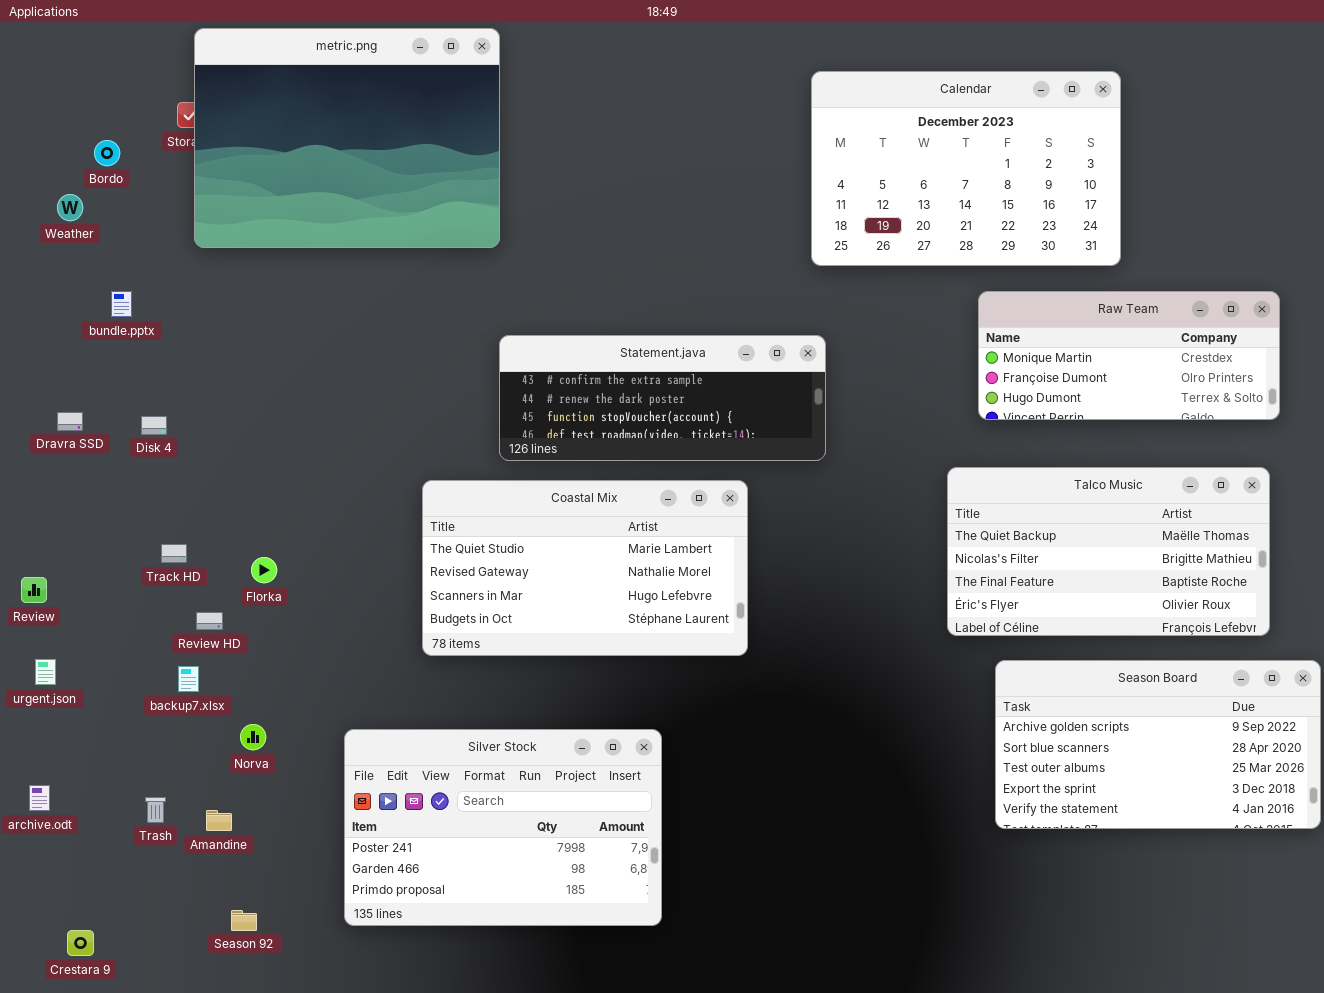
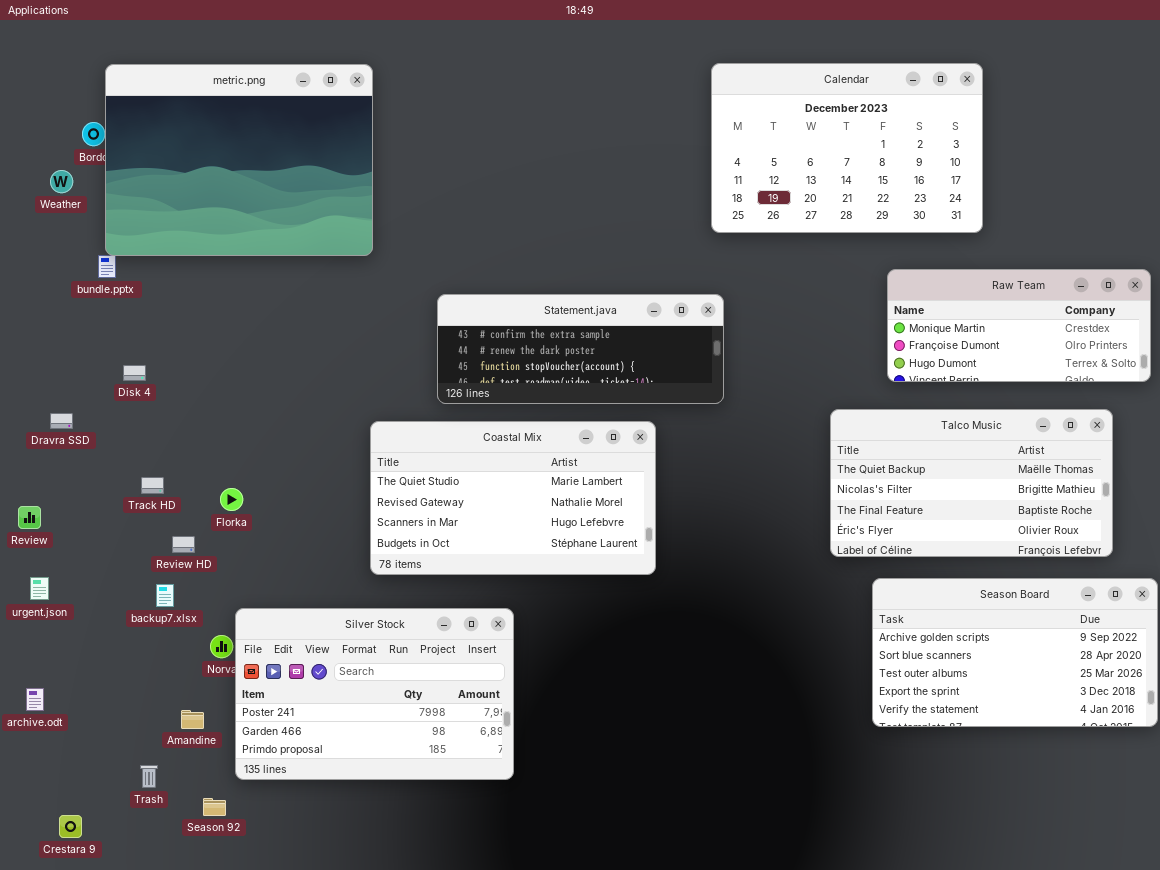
metric.png: [194,28,500,248] -> [105,64,373,256], moved
Raw Team: [978,291,1280,420] -> [887,269,1151,382], moved
Dravra SSD: [57,412,83,431] -> [50,413,73,429], moved
Silver Stock: [344,729,662,926] -> [235,608,514,780], moved
Trash: [145,797,166,823] -> [140,765,158,788], moved

